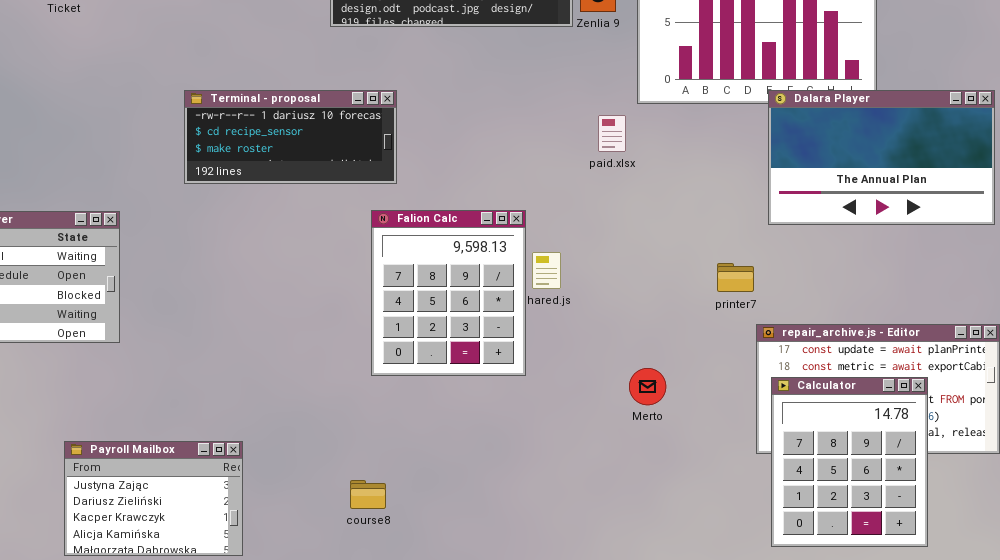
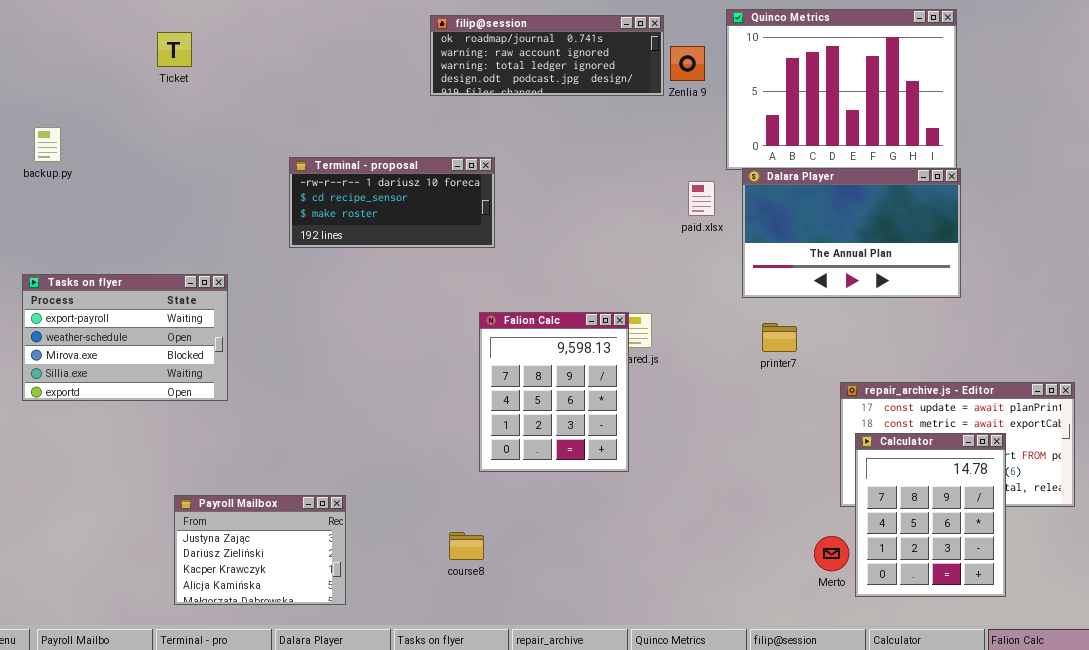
Dalara Player: [768,90,995,225] -> [742,168,961,298], moved
Falion Calc: [371,210,526,376] -> [479,312,629,472], moved
printer7: [717,263,754,292] -> [762,323,797,352], moved
Merto: [629,368,666,405] -> [814,536,849,571], moved

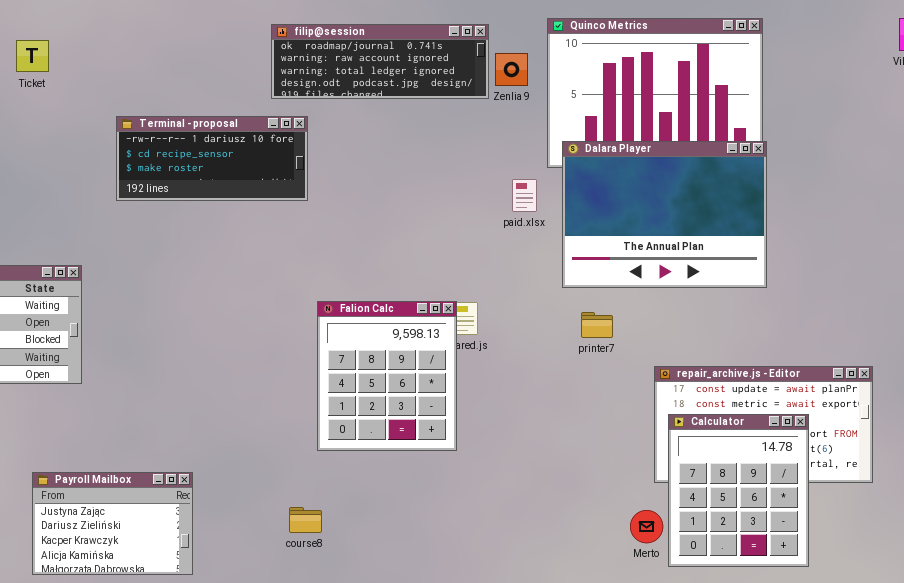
Terminal - proposal: [289,157,495,248] -> [116,116,308,201], moved
Dalara Player: [742,168,961,298] -> [562,141,767,288], resized

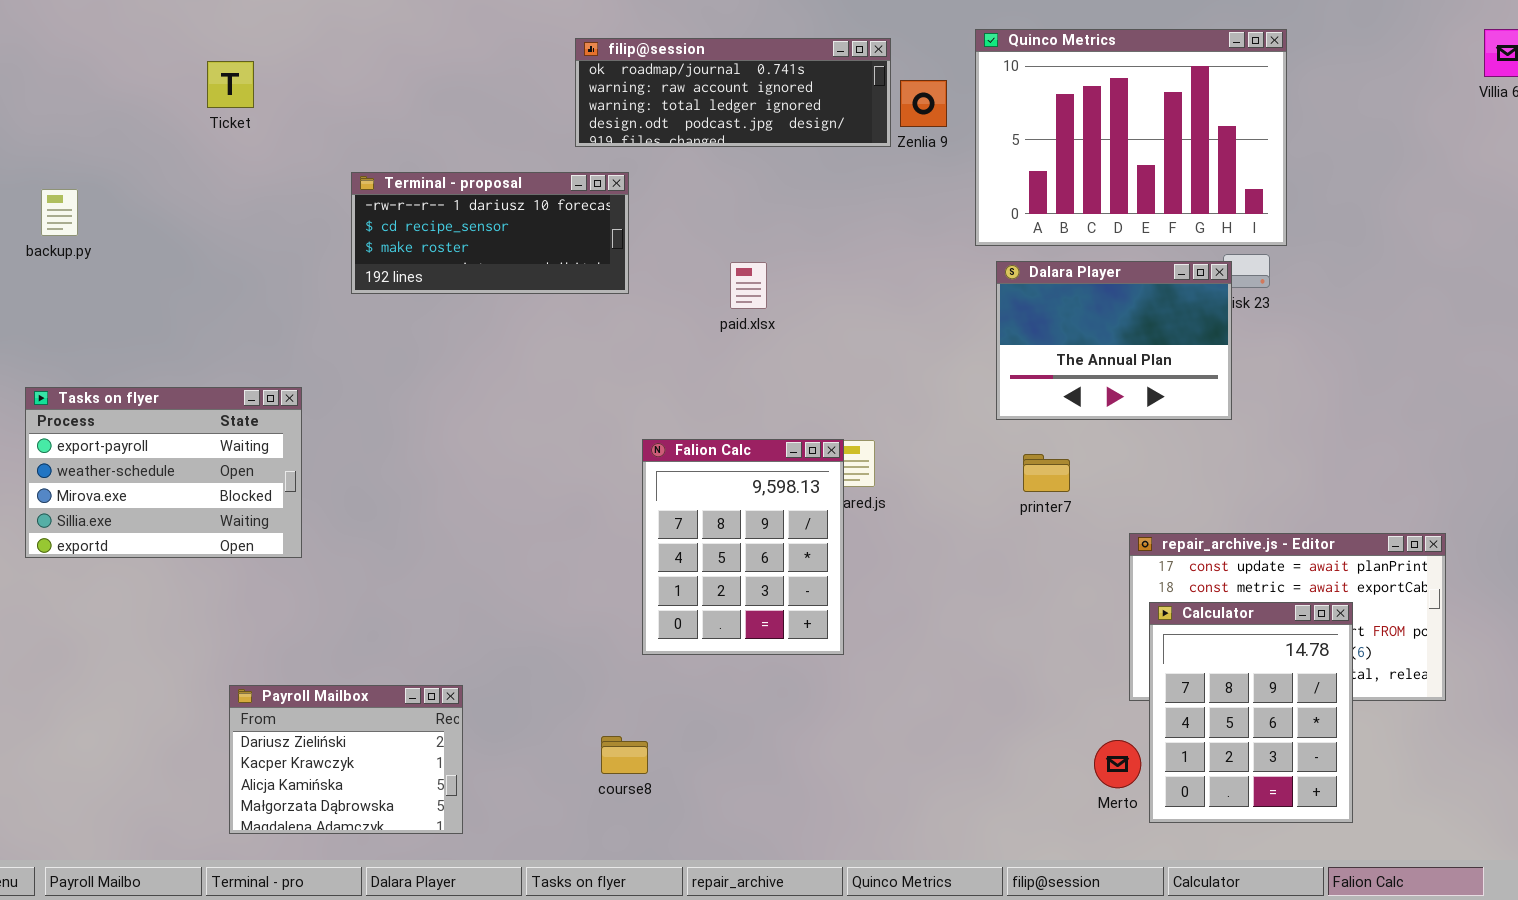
Dalara Player: [562,141,767,288] -> [996,261,1232,420], resized
paid.xlsx: [512,179,537,212] -> [730,262,767,309], moved
Payroll Mailbox: [32,472,193,575] -> [229,685,463,834], scrolled down 1 row

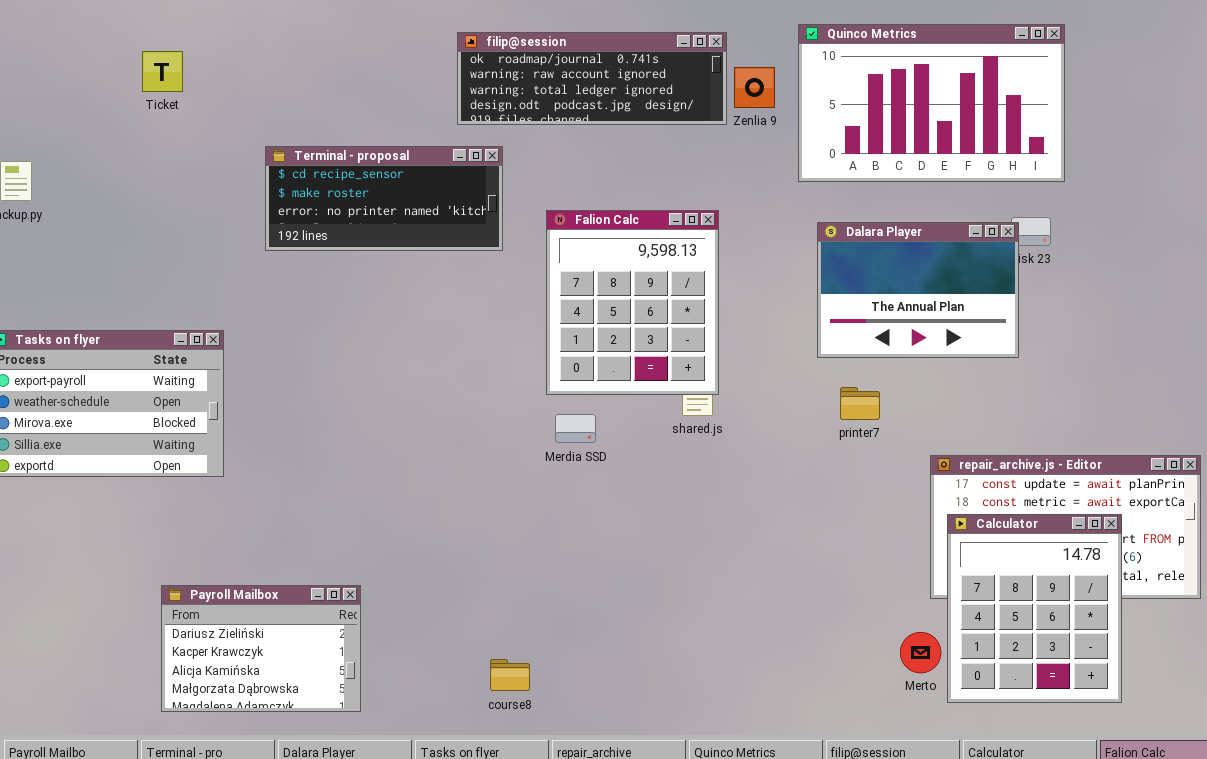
Quinco Metrics: [975,29,1287,246] -> [798,24,1065,182], resized
Terminal - proposal: [351,172,629,294] -> [265,146,503,251], scrolled down 1 row
Falion Calc: [642,439,844,655] -> [546,210,719,395], moved
course8: [601,736,648,774] -> [490,659,530,691], moved

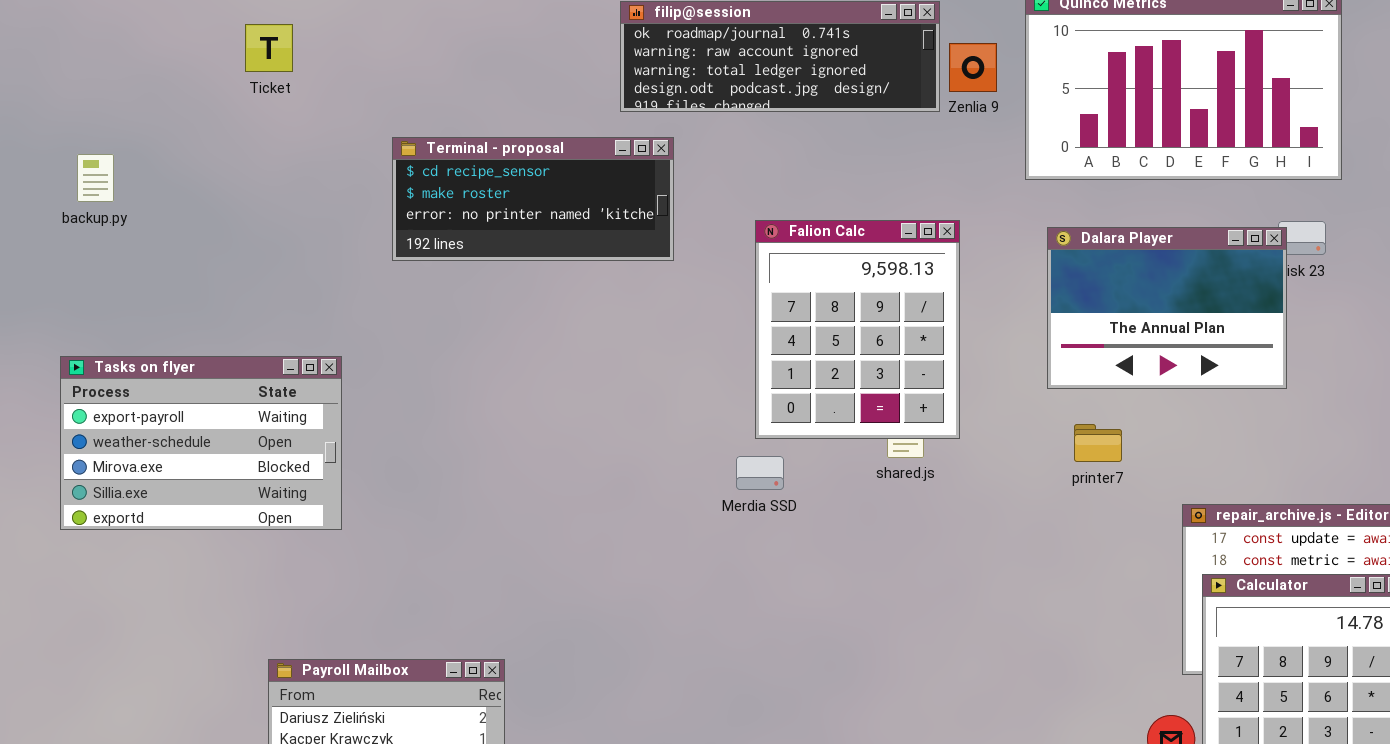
Falion Calc: [546,210,719,395] -> [755,220,960,439], moved

